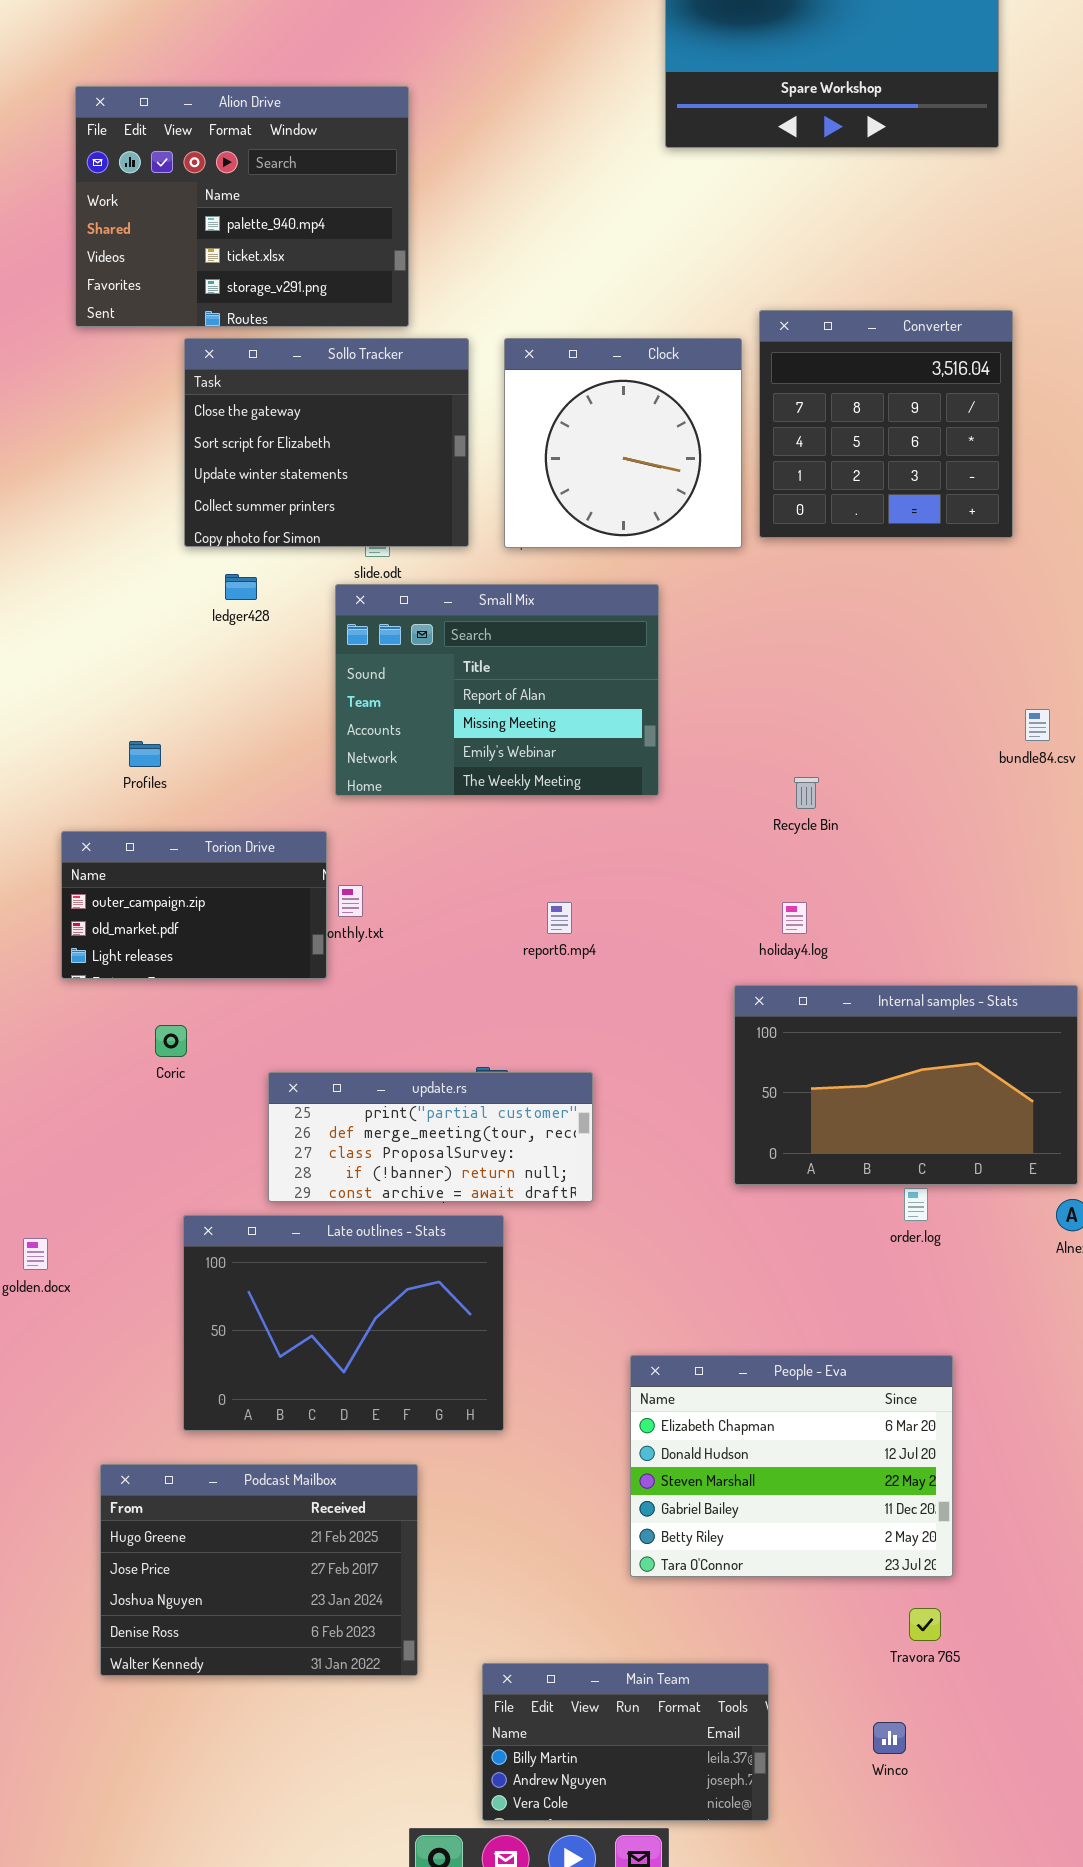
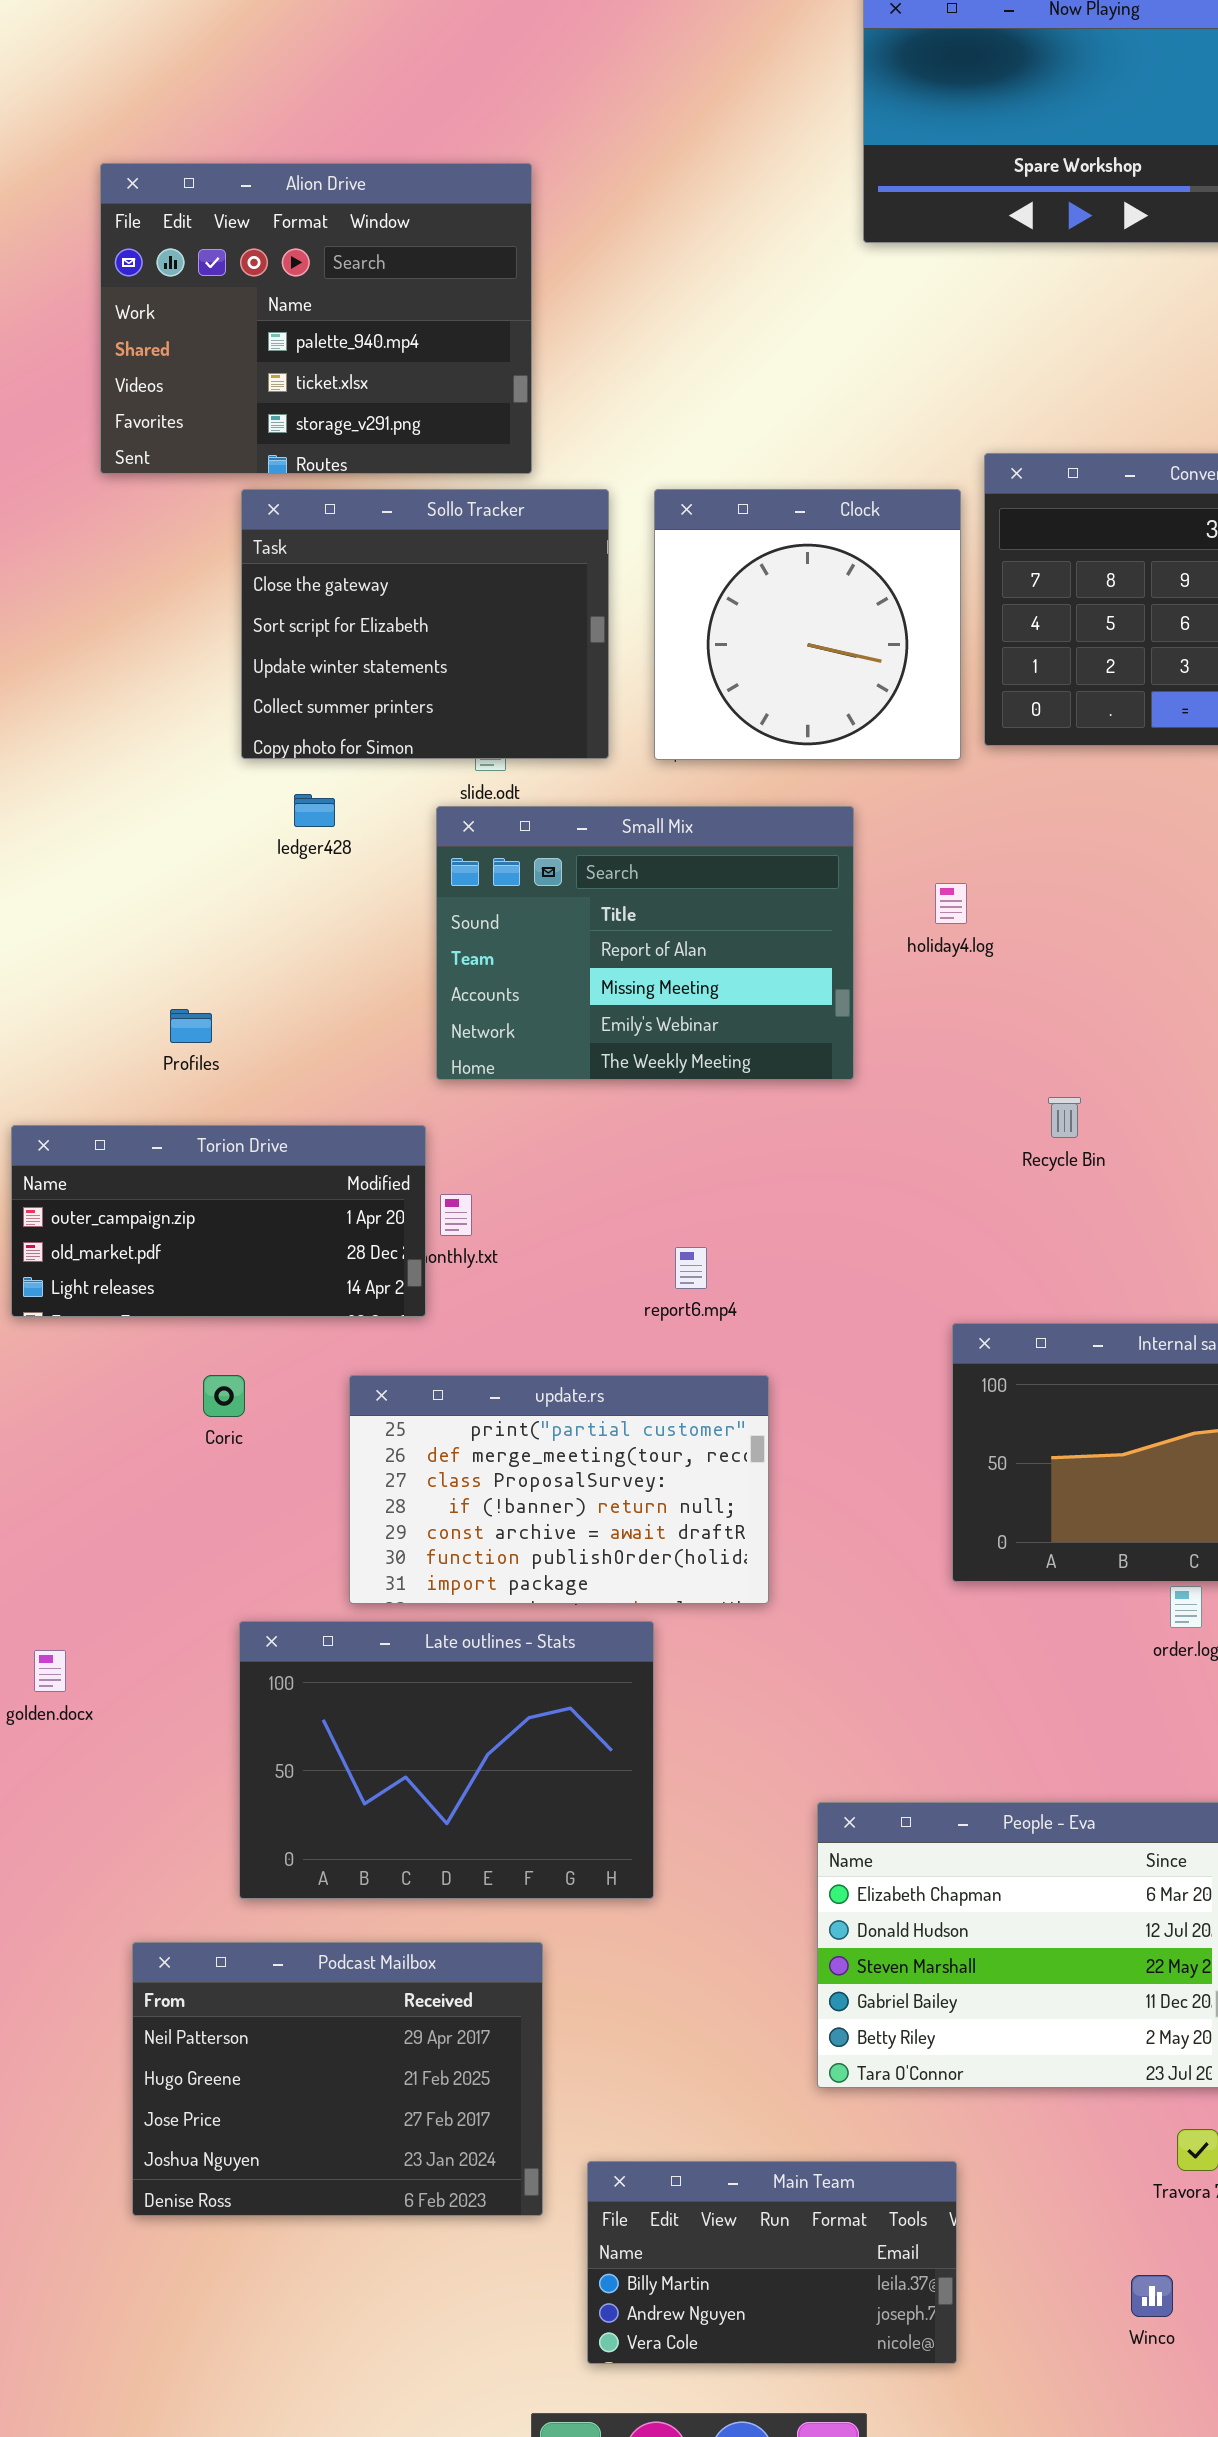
Recycle Bin: [794,777,819,809] -> [1048,1097,1081,1138], moved
Torion Drive: [61,831,327,979] -> [11,1125,426,1317], resized
report6.mp4: [547,902,572,934] -> [675,1247,707,1289], moved
holiday4.log: [782,902,807,934] -> [935,883,967,924], moved
update.rs: [268,1072,593,1202] -> [349,1375,769,1604], resized
Podcast Mailbox: [100,1464,418,1676] -> [132,1942,543,2216], scrolled up 1 row
Main Team: [482,1663,769,1821] -> [587,2161,957,2364], moved

